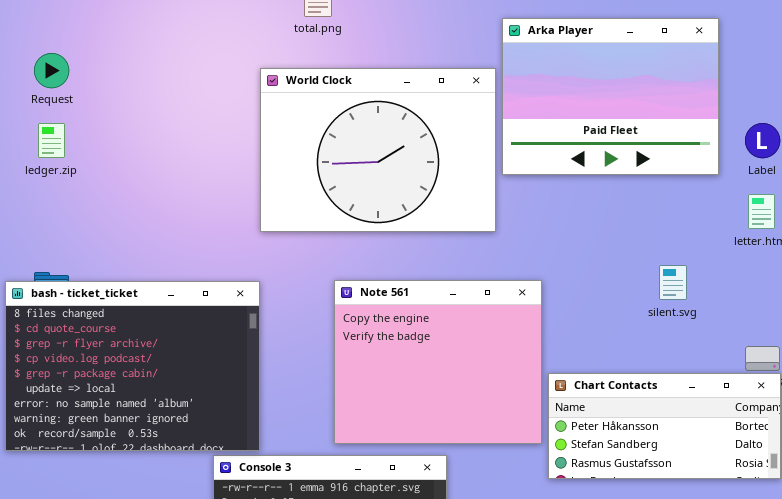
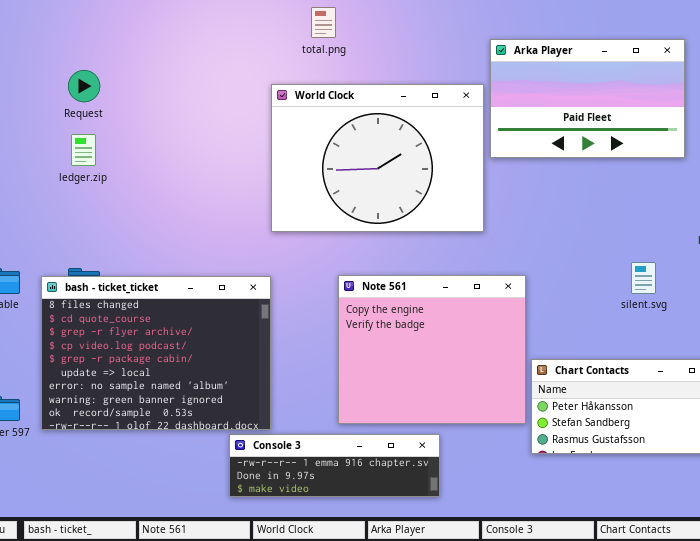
Arka Player: [502,18,719,175] -> [490,39,685,158], resized

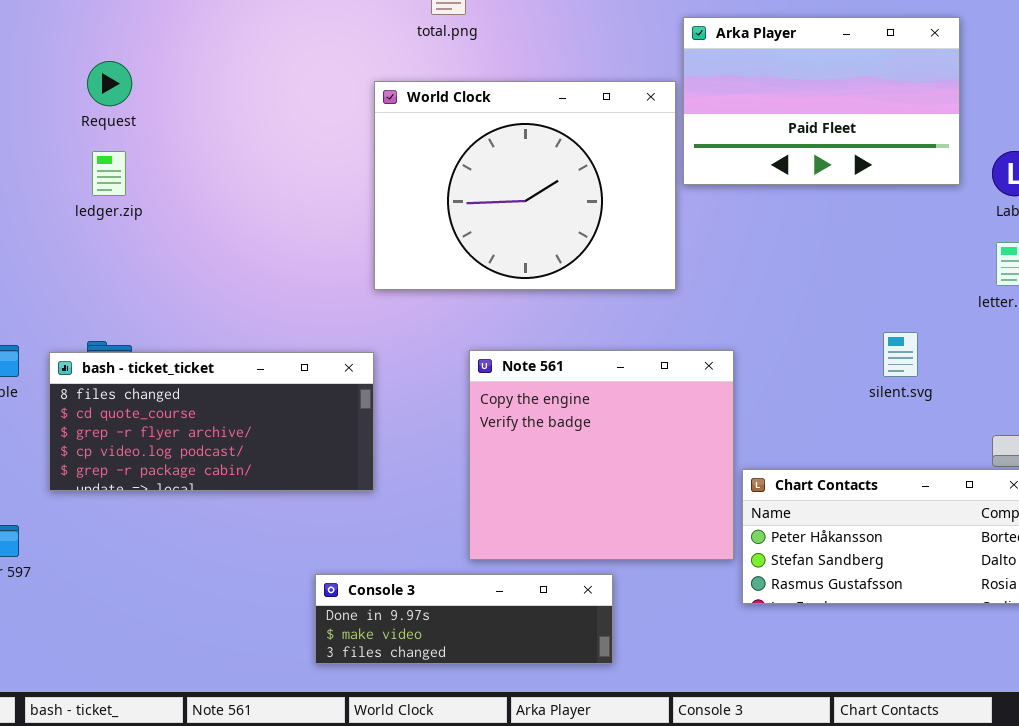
bash - ticket_ticket: [41,276,271,430] -> [49,352,374,491], resized
Console 3: [229,434,440,497] -> [315,574,613,664], scrolled down 1 row

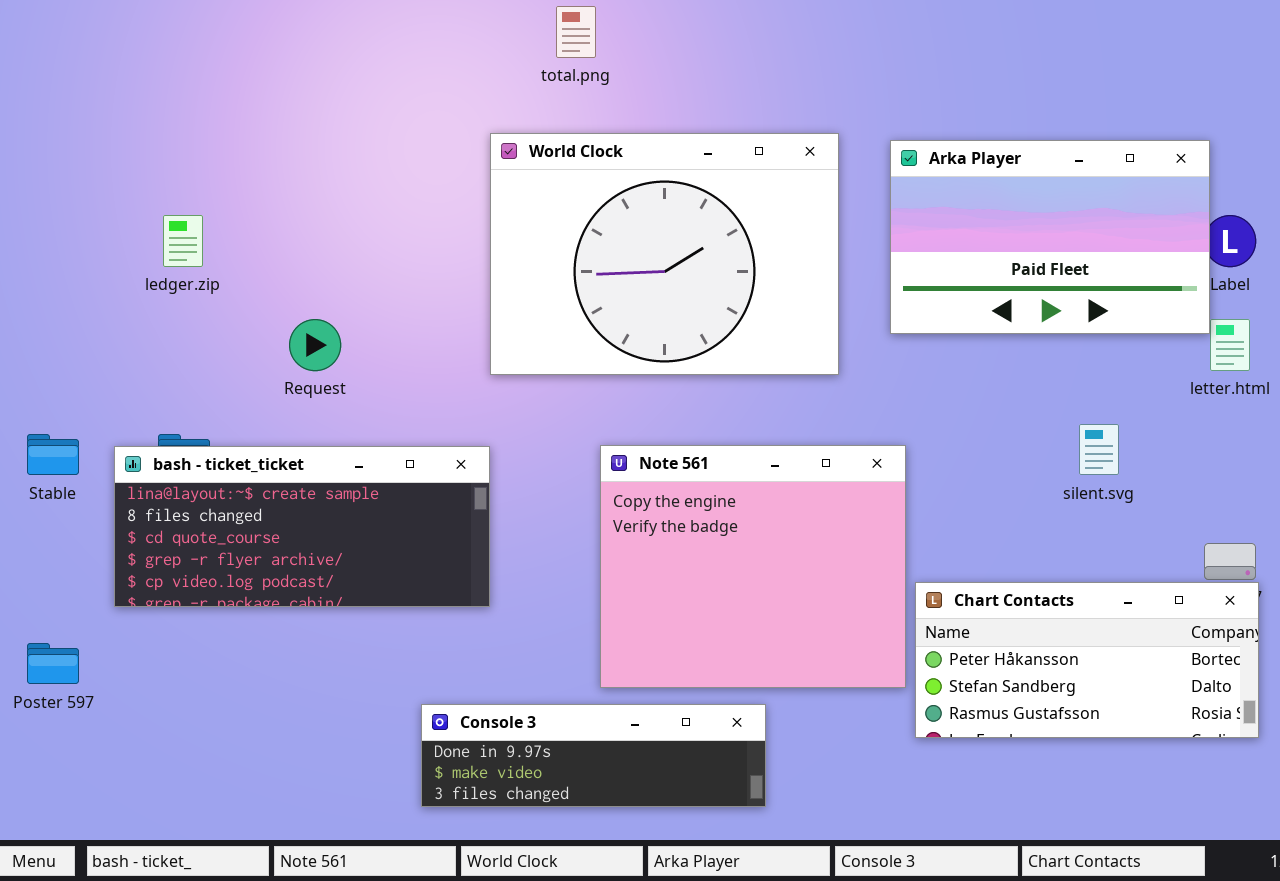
Arka Player: [683,17,960,185] -> [890,140,1210,334], moved
Request: [87,61,132,106] -> [289,319,341,371], moved
bash - ticket_ticket: [49,352,374,491] -> [114,446,490,607], scrolled up 1 row

